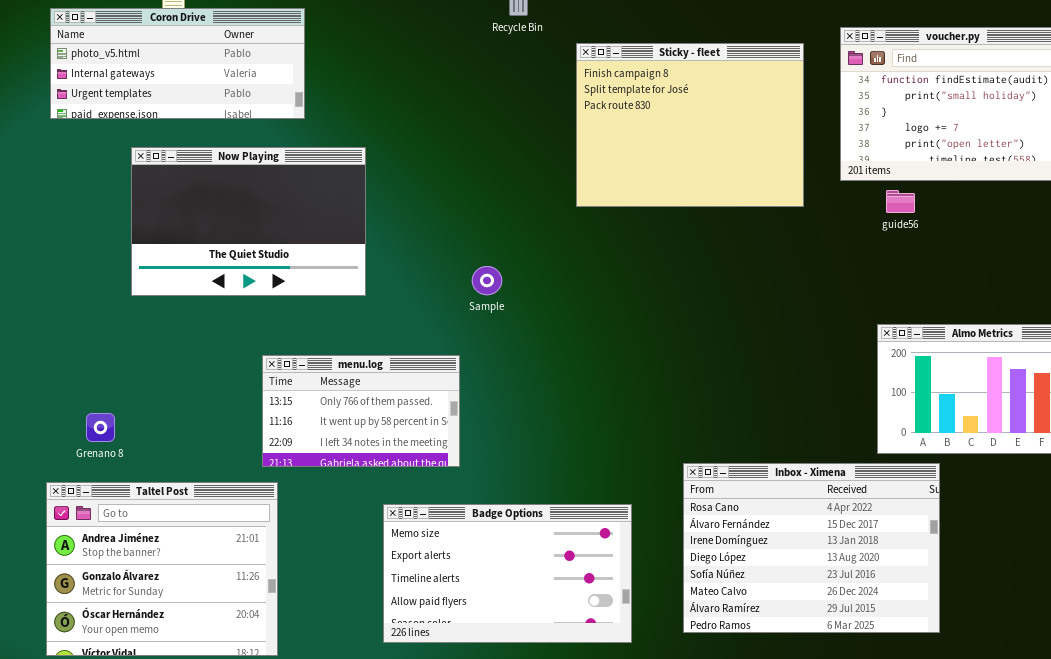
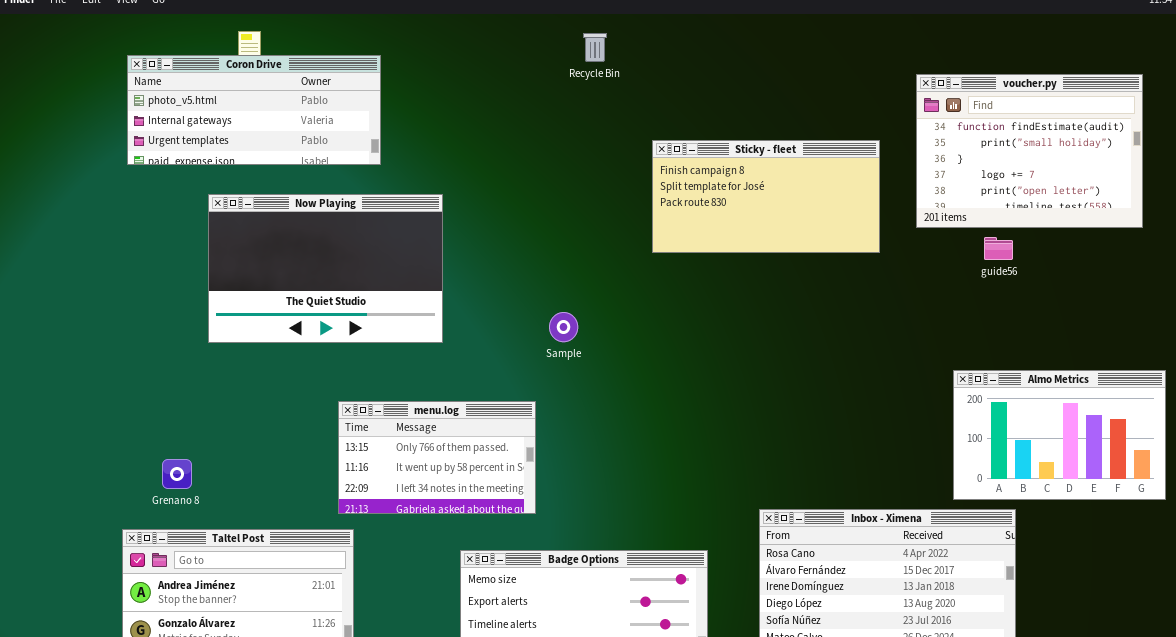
Sticky - fleet: [576,43,804,207] -> [652,140,880,253], resized
guide56: [886,190,915,213] -> [984,237,1013,260], moved

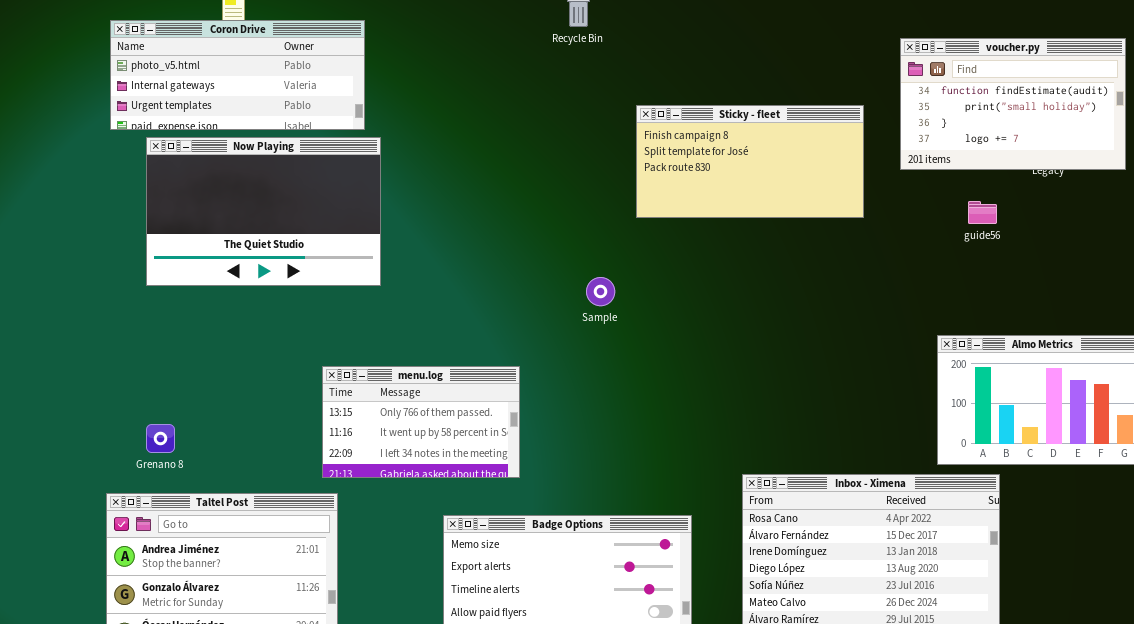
voucher.py: [916,74,1143,228] -> [900,38,1126,170], resized
Now Playing: [208,194,443,343] -> [146,137,381,286], moved
Sample: [549,312,578,342] -> [586,277,615,306], moved

